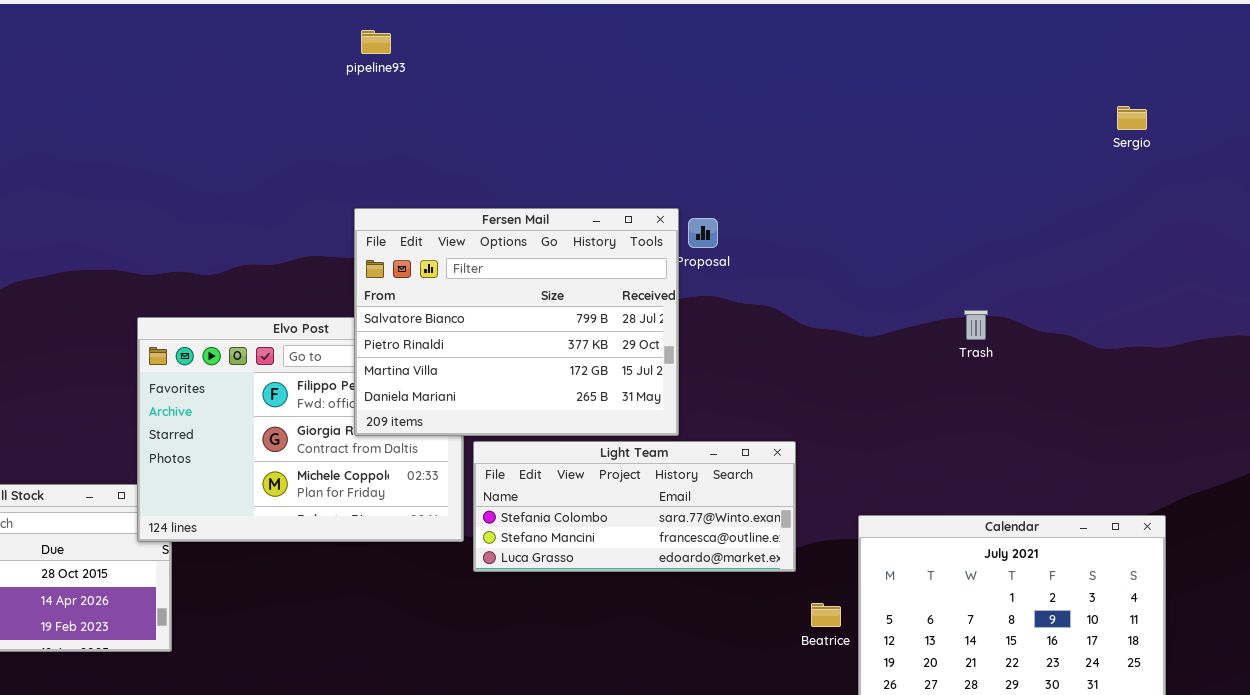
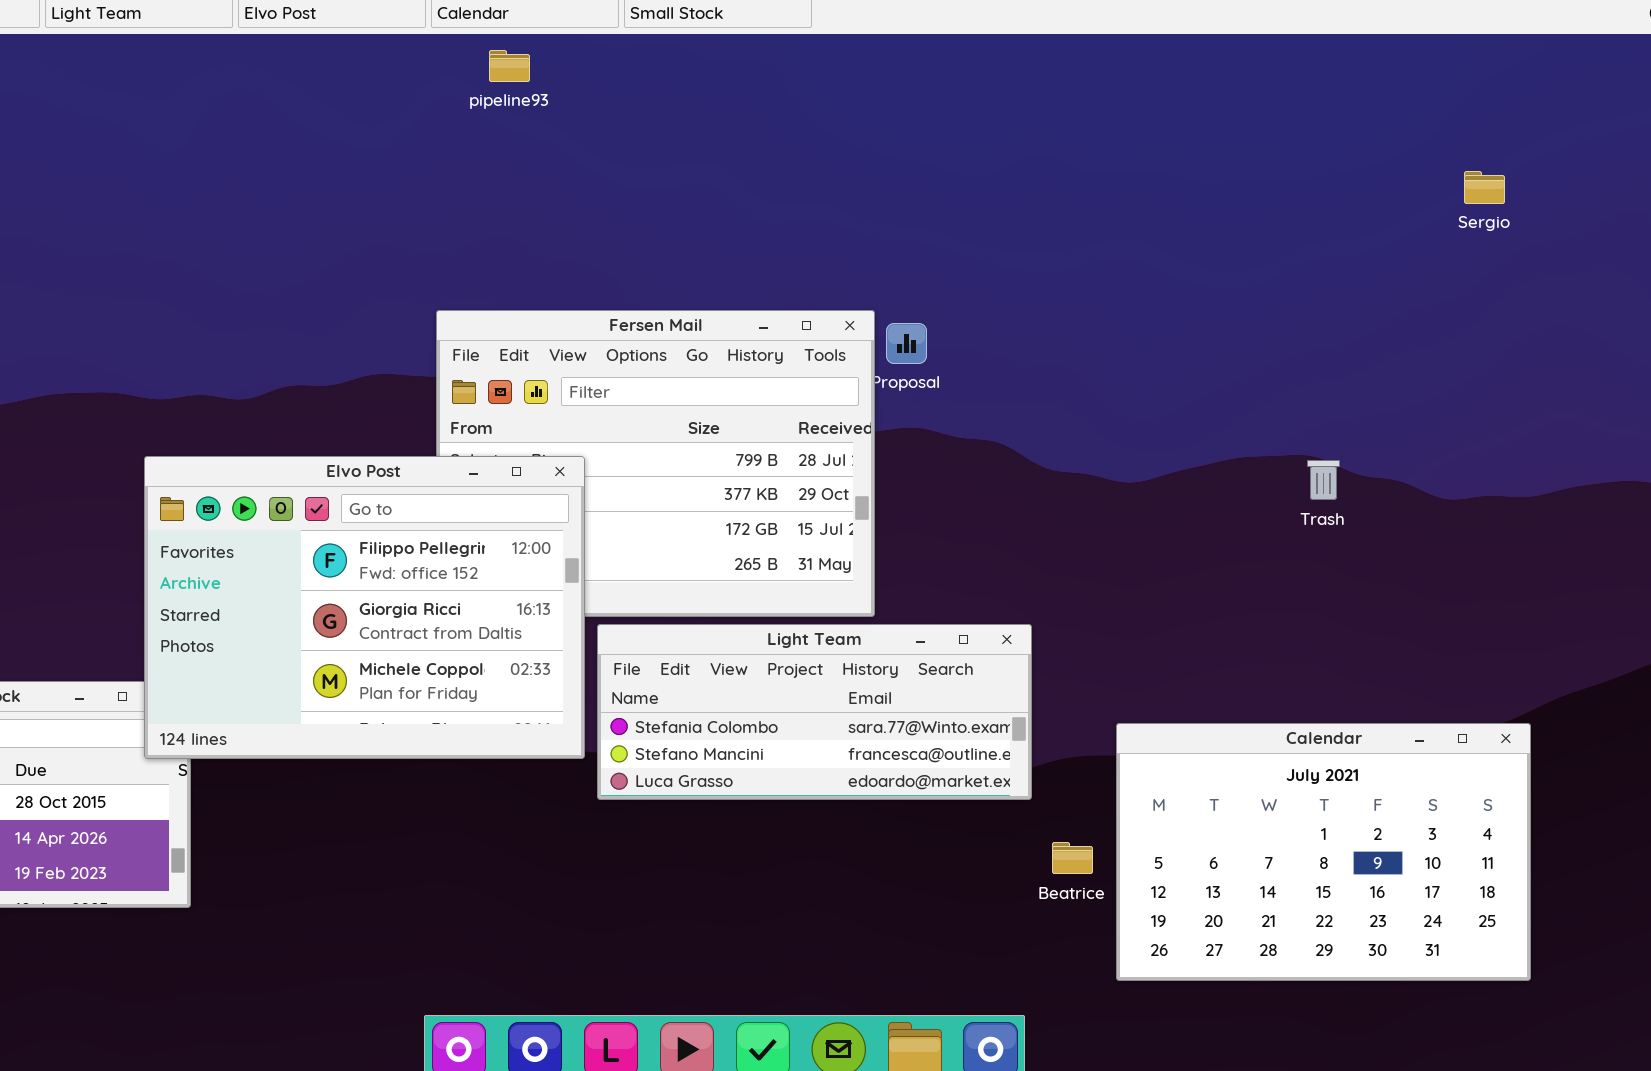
pipeline93: [361,30,391,54] -> [489,50,530,82], moved
Trash: [964,310,988,340] -> [1307,460,1340,500], moved
Elvo Post: [137,317,464,542] -> [144,456,585,759], raised

